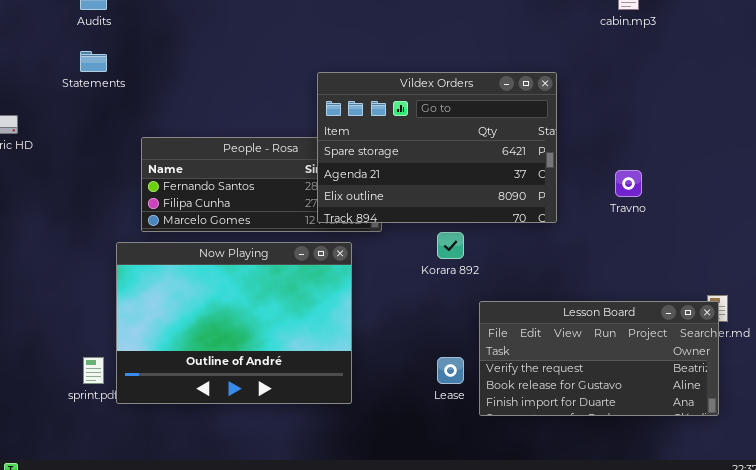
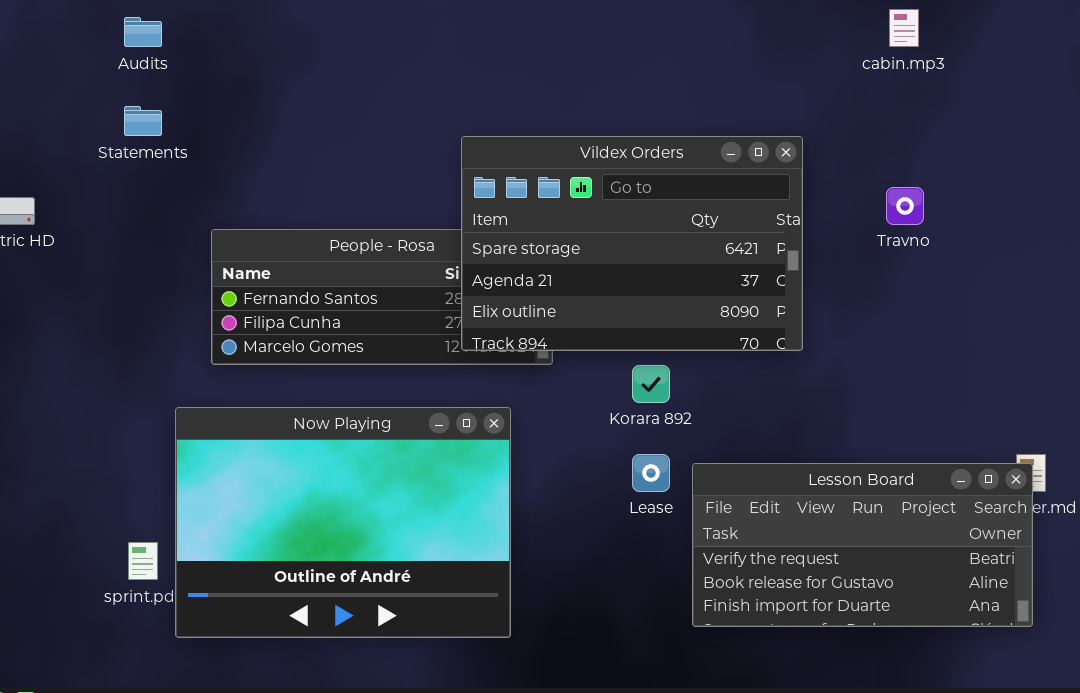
Travno: [615,170,642,197] -> [886,187,924,225], moved
Now Playing: [116,242,352,404] -> [175,407,511,638], moved
Lease: [437,357,464,384] -> [632,454,670,492], moved

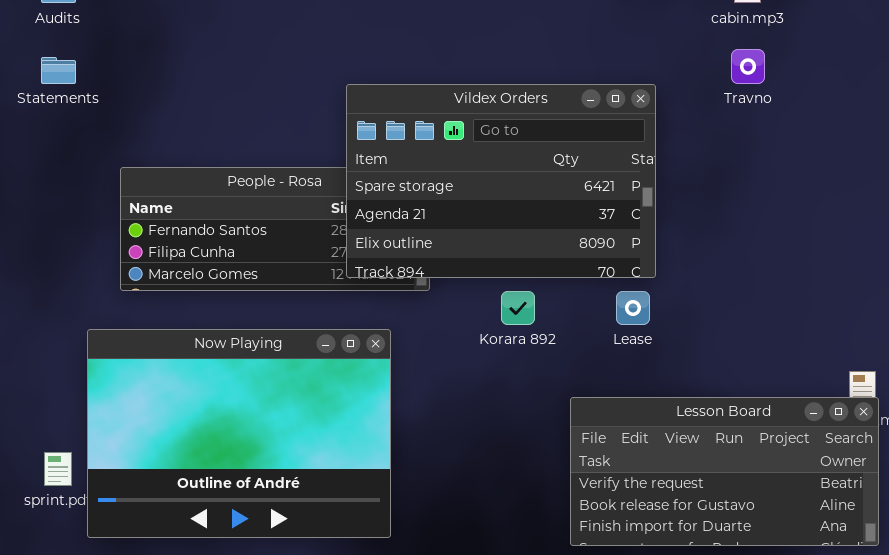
Travno: [886,187,924,225] -> [731,49,765,84], moved
Lease: [632,454,670,492] -> [616,291,650,325], moved
Lesson Board: [692,463,1033,627] -> [570,397,879,546], moved

